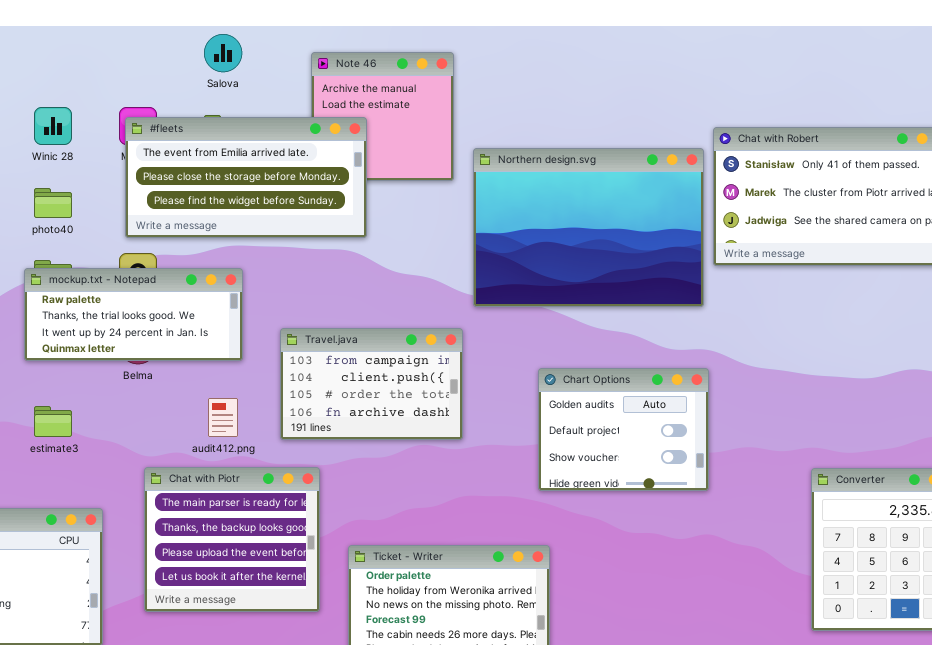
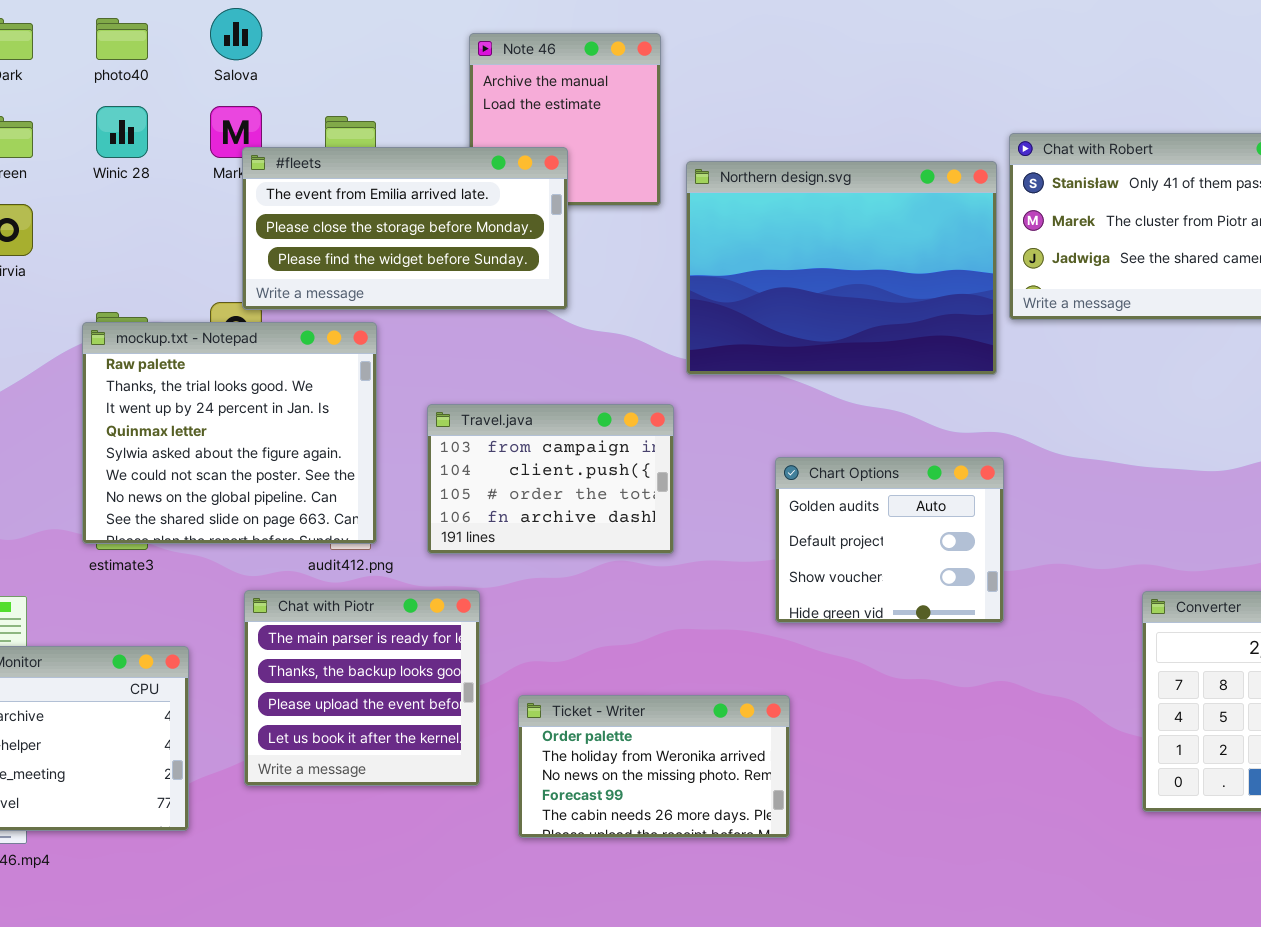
Salova: [204,34,242,72] -> [210,8,262,60], moved
#fleets: [125,117,367,238] -> [242,147,568,310], moved
photo40: [34,188,72,218] -> [96,18,148,60], moved
mockup.txt - Notepad: [24,268,243,361] -> [82,322,377,544], resized

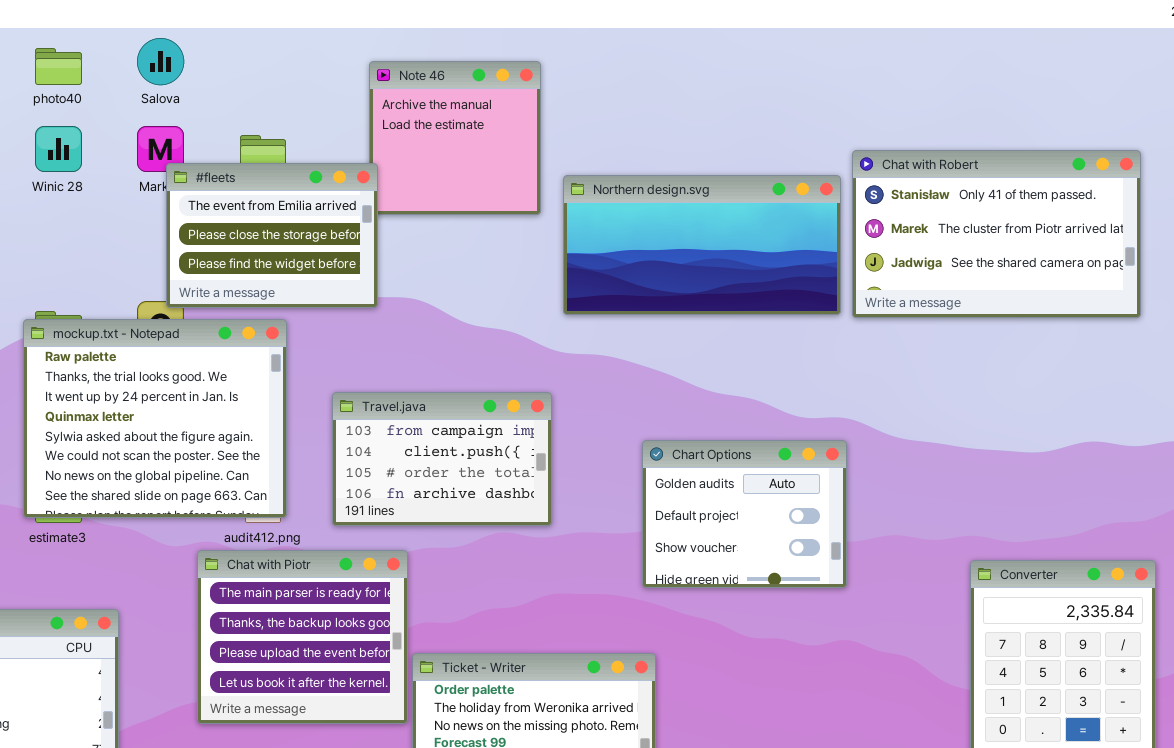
#fleets: [242,147,568,310] -> [166,163,378,308], resized
Northern design.svg: [686,161,997,375] -> [563,175,841,315], resized
Chat with Piotr: [244,590,480,786] -> [197,550,408,724], moved

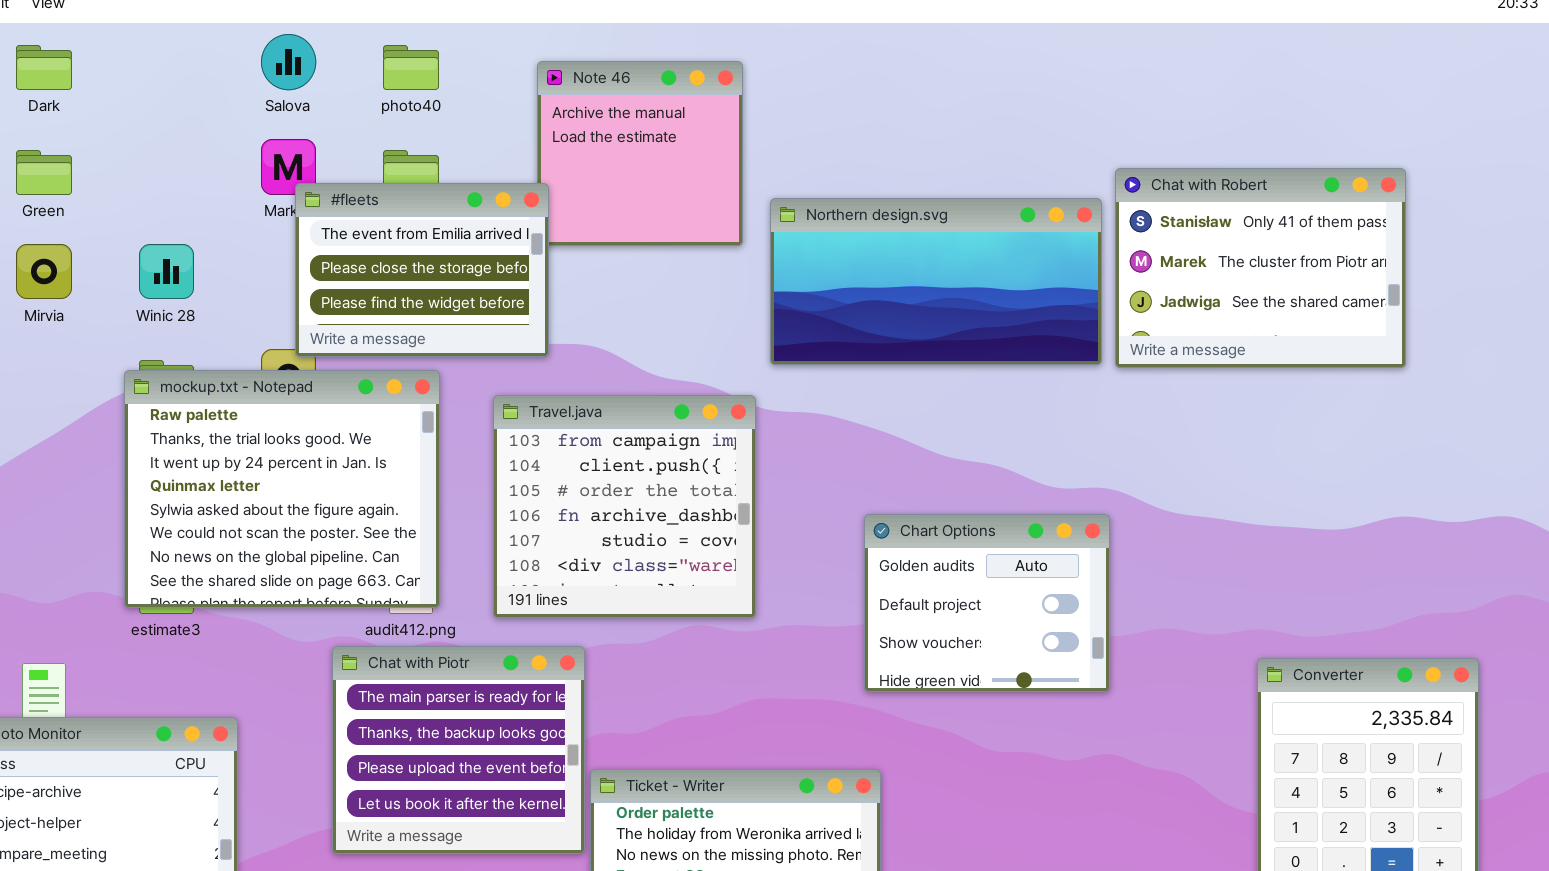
photo40: [35,48,82,85] -> [383,45,439,90], moved
Winic 28: [35,126,82,172] -> [139,244,194,299], moved
Chat with Robert: [852,150,1141,318] -> [1115,168,1406,368], resized
Travel.java: [332,392,552,526] -> [493,395,756,618], resized

